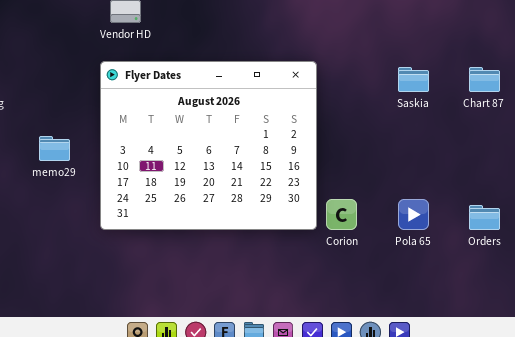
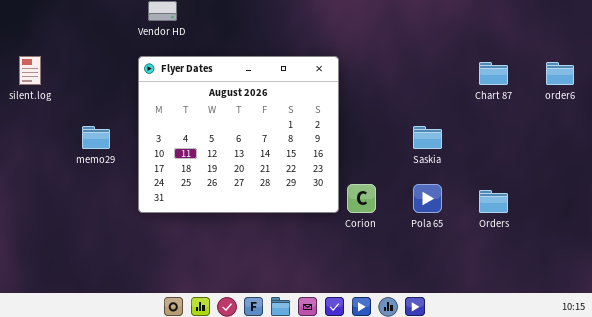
Saskia: [398,67,429,92] -> [413,126,442,149], moved

